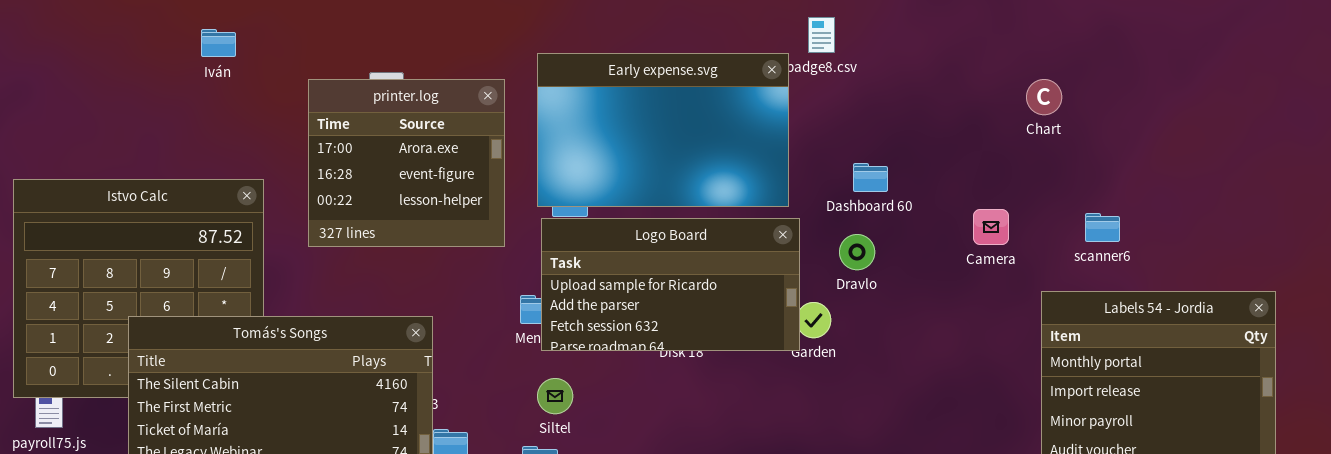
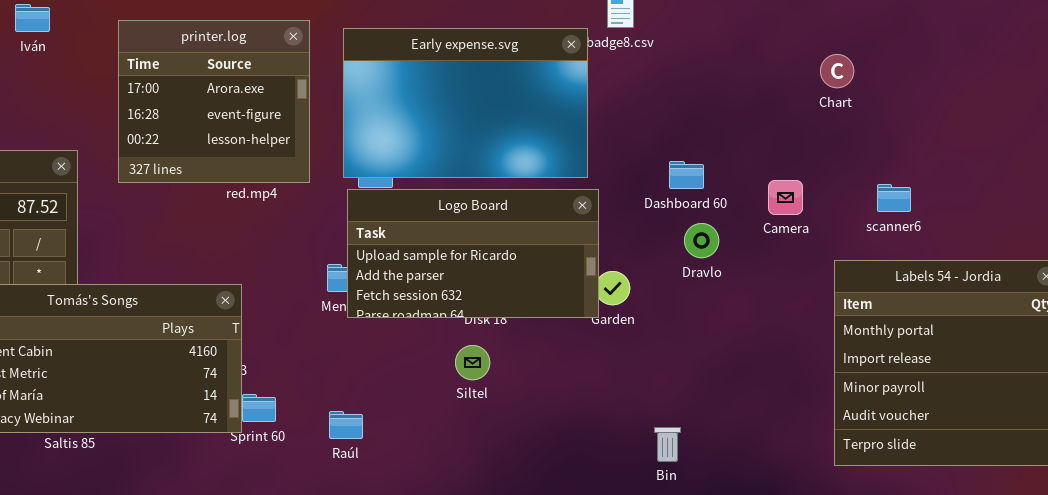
printer.log: [308,79,505,247] -> [118,20,310,183], moved
Dashboard 60: [853,163,888,192] -> [669,161,704,189], moved
Dravlo: [839,234,875,270] -> [684,223,719,258], moved
Siltel: [537,378,573,414] -> [455,345,490,380], moved

